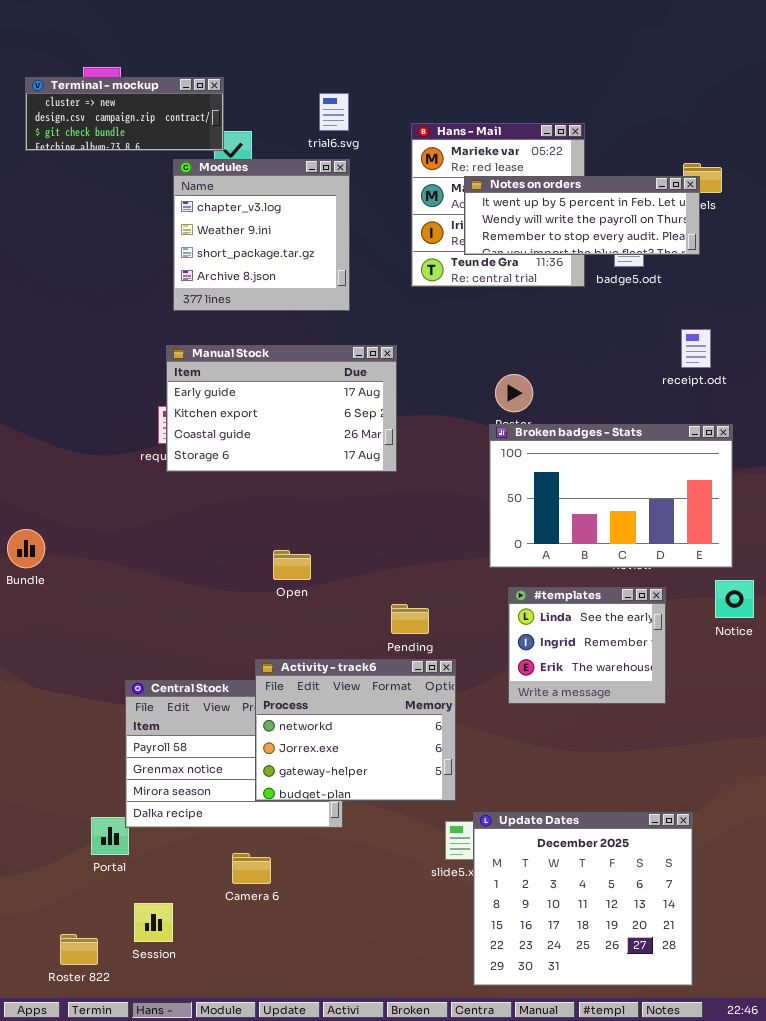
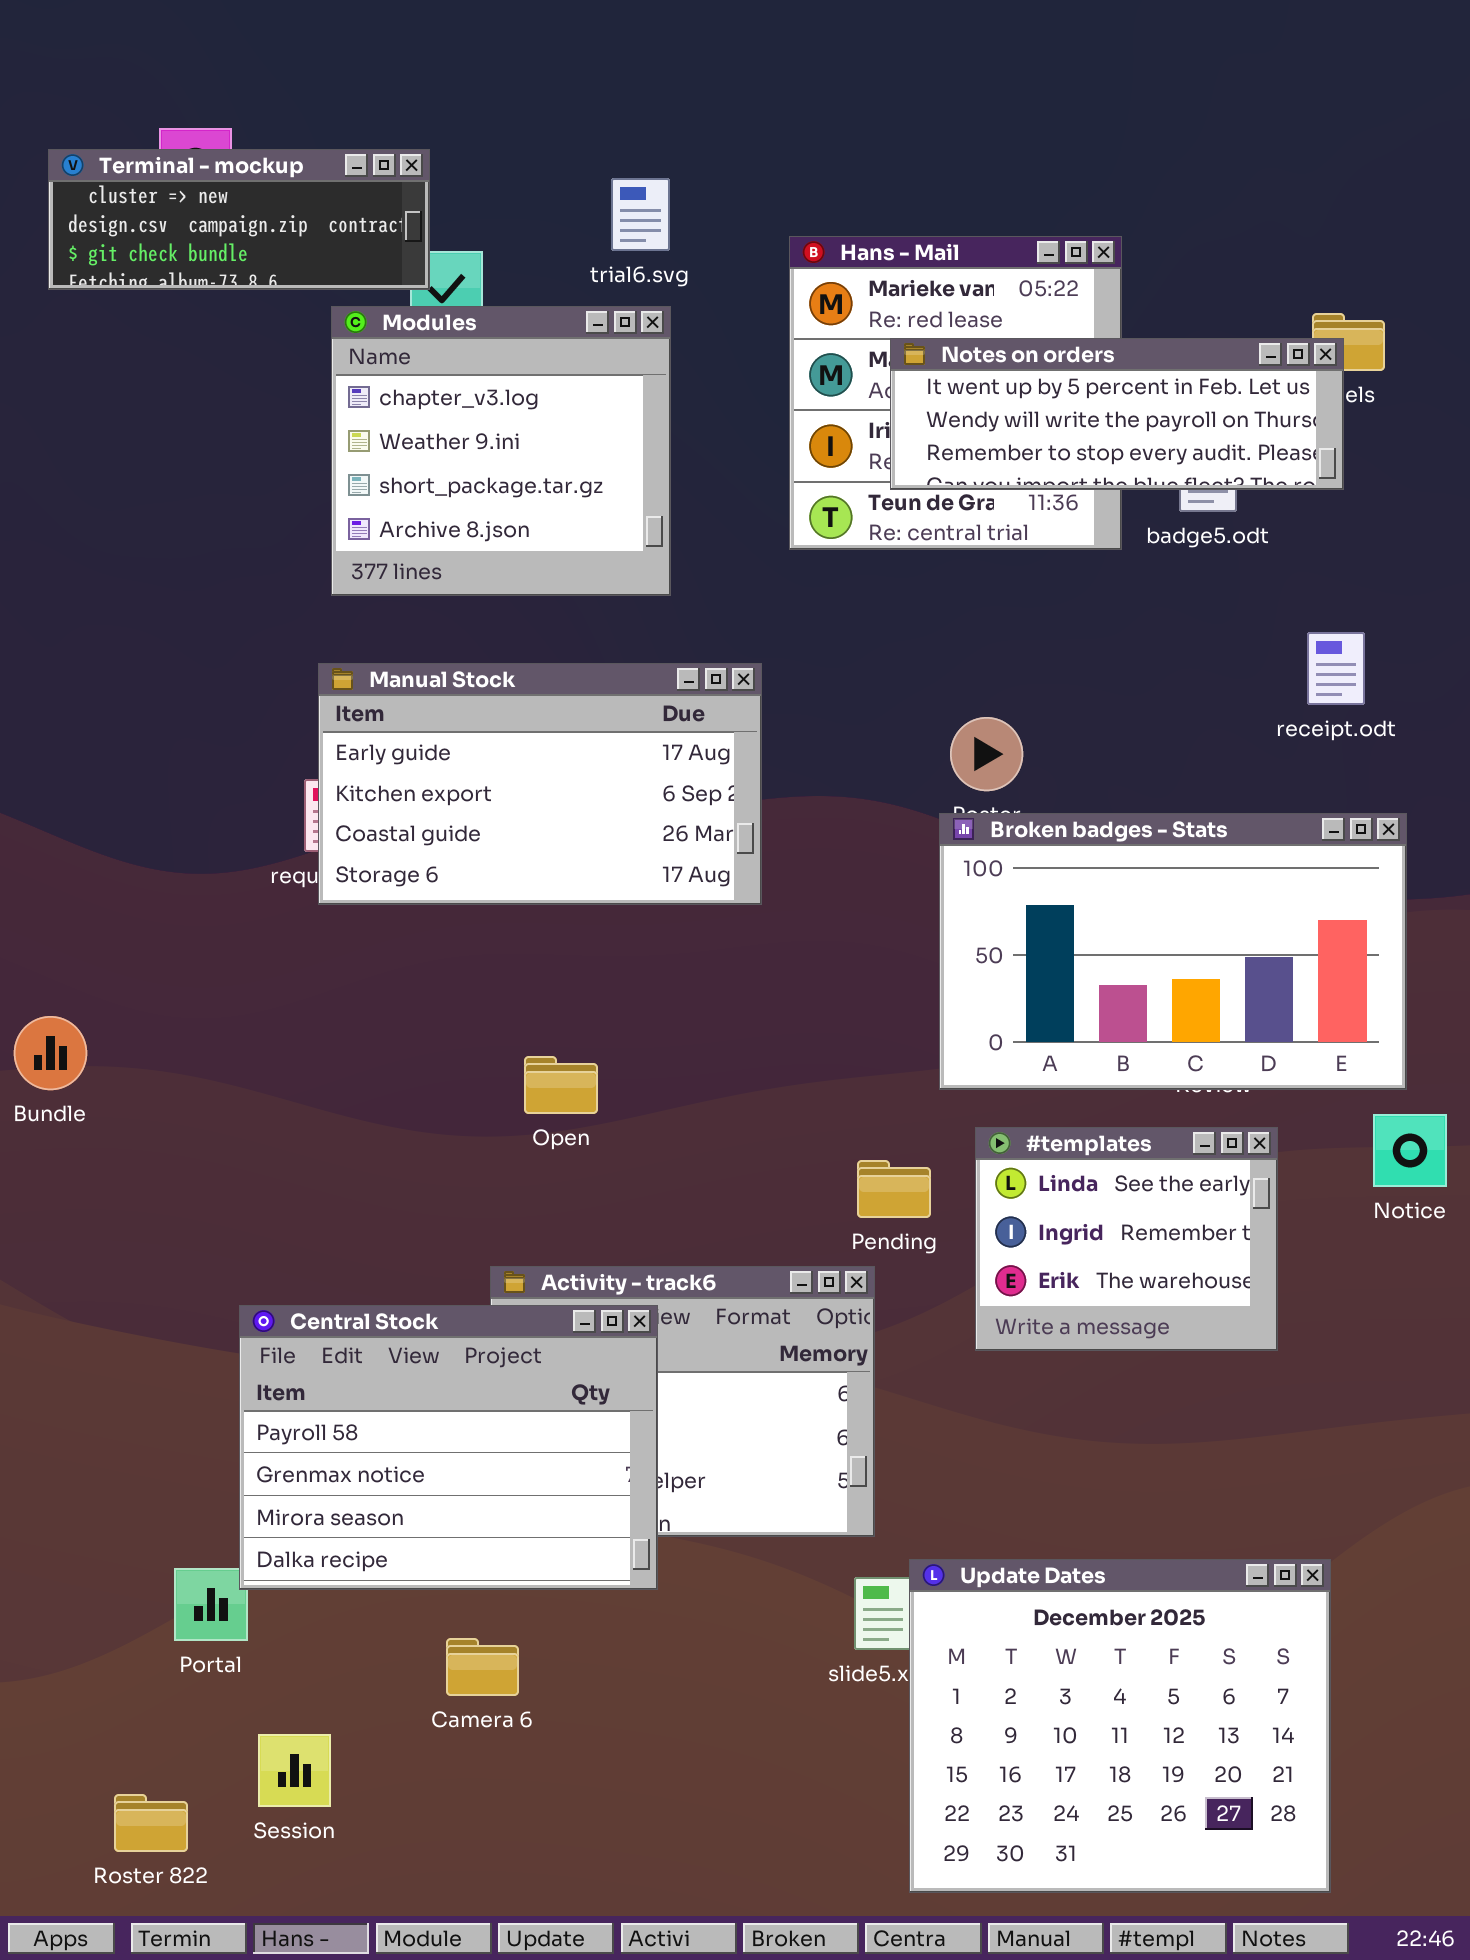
Pending: [391,604,429,634] -> [857,1160,931,1218], moved
Central Stock: [125,680,343,828] -> [239,1305,658,1590], raised

